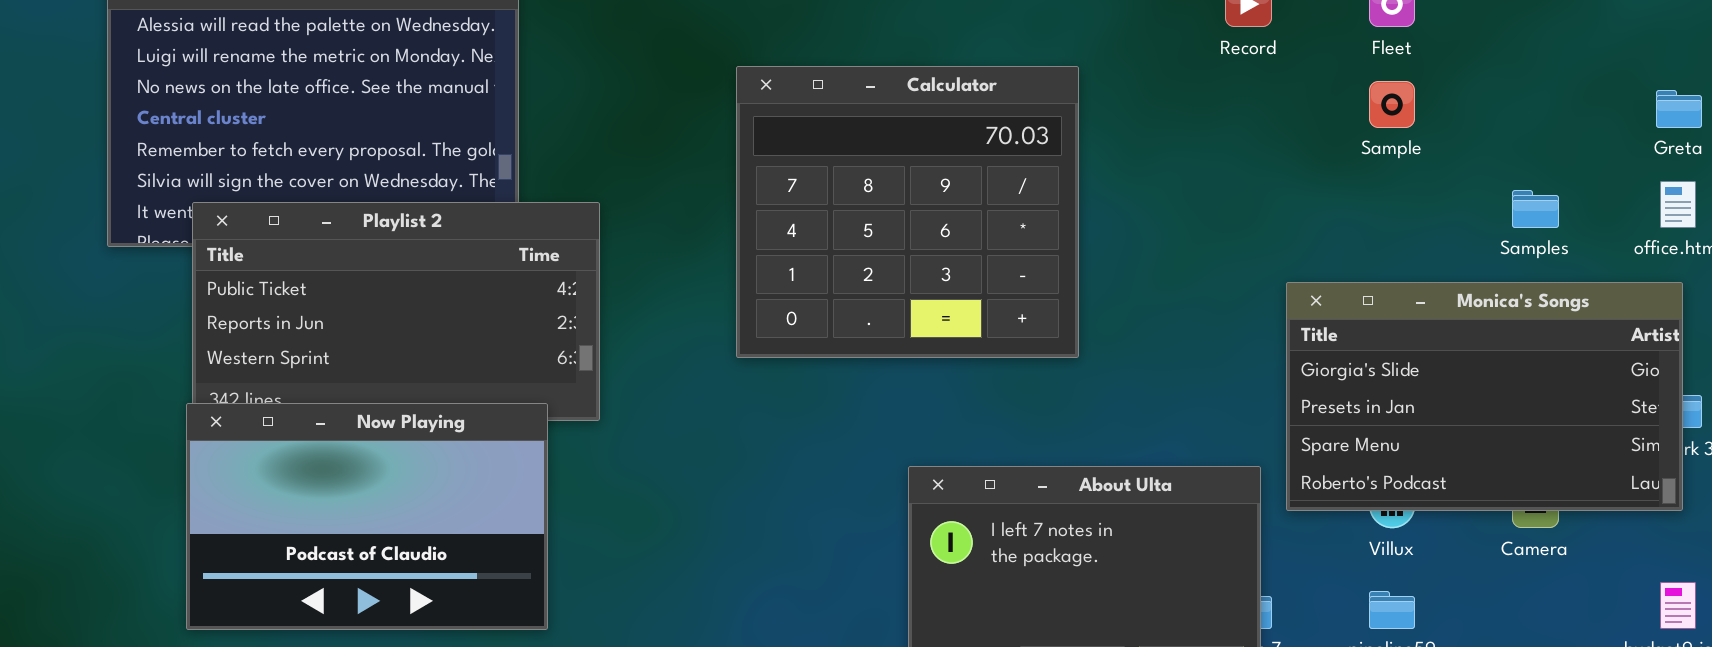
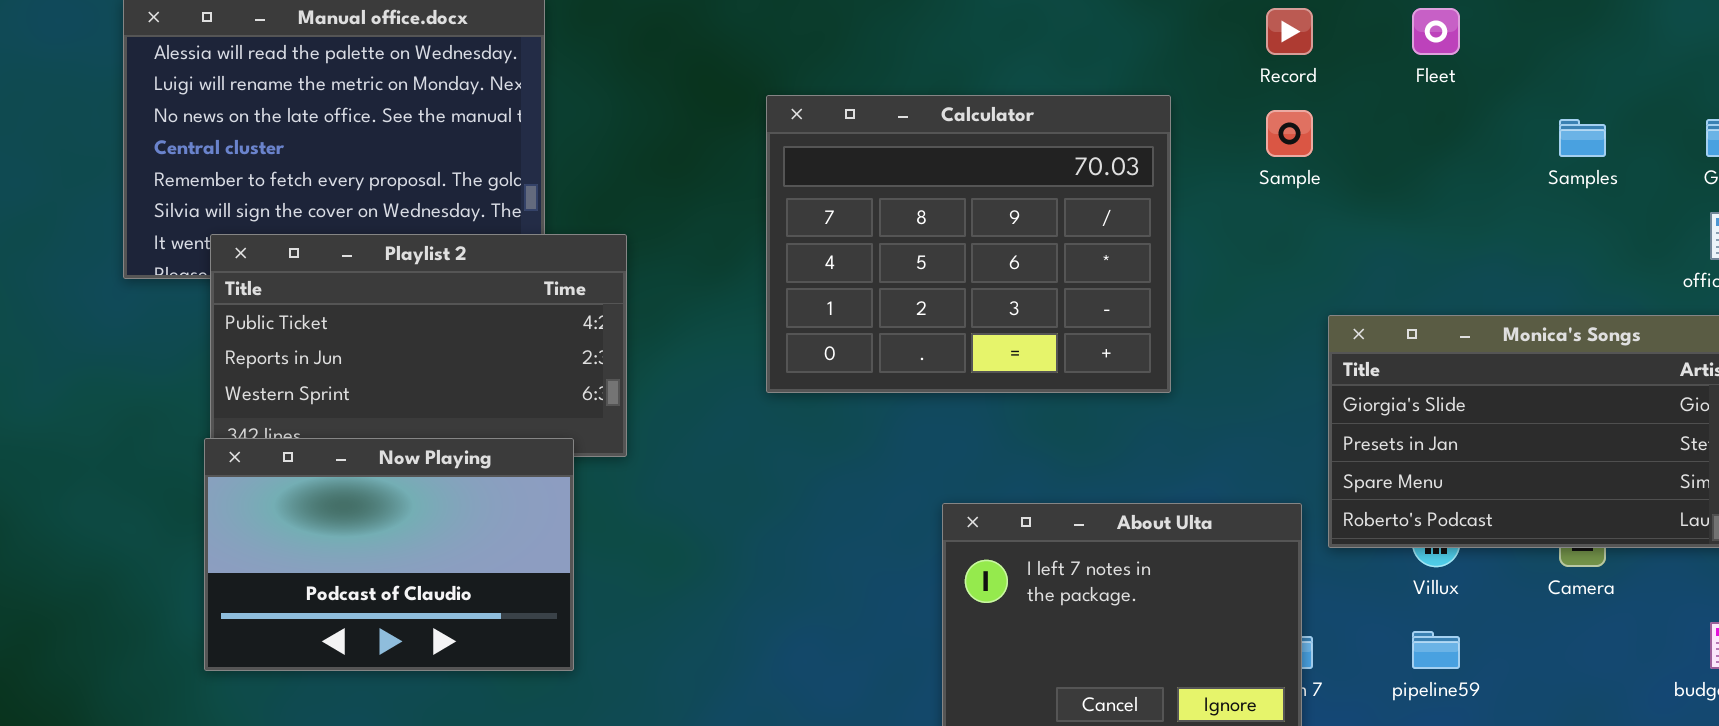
Calculator: [736,66,1079,358] -> [766,95,1171,393], resized
Sample: [1369,81,1415,128] -> [1266,110,1313,157], moved
Samples: [1512,190,1559,228] -> [1559,119,1606,157], moved

